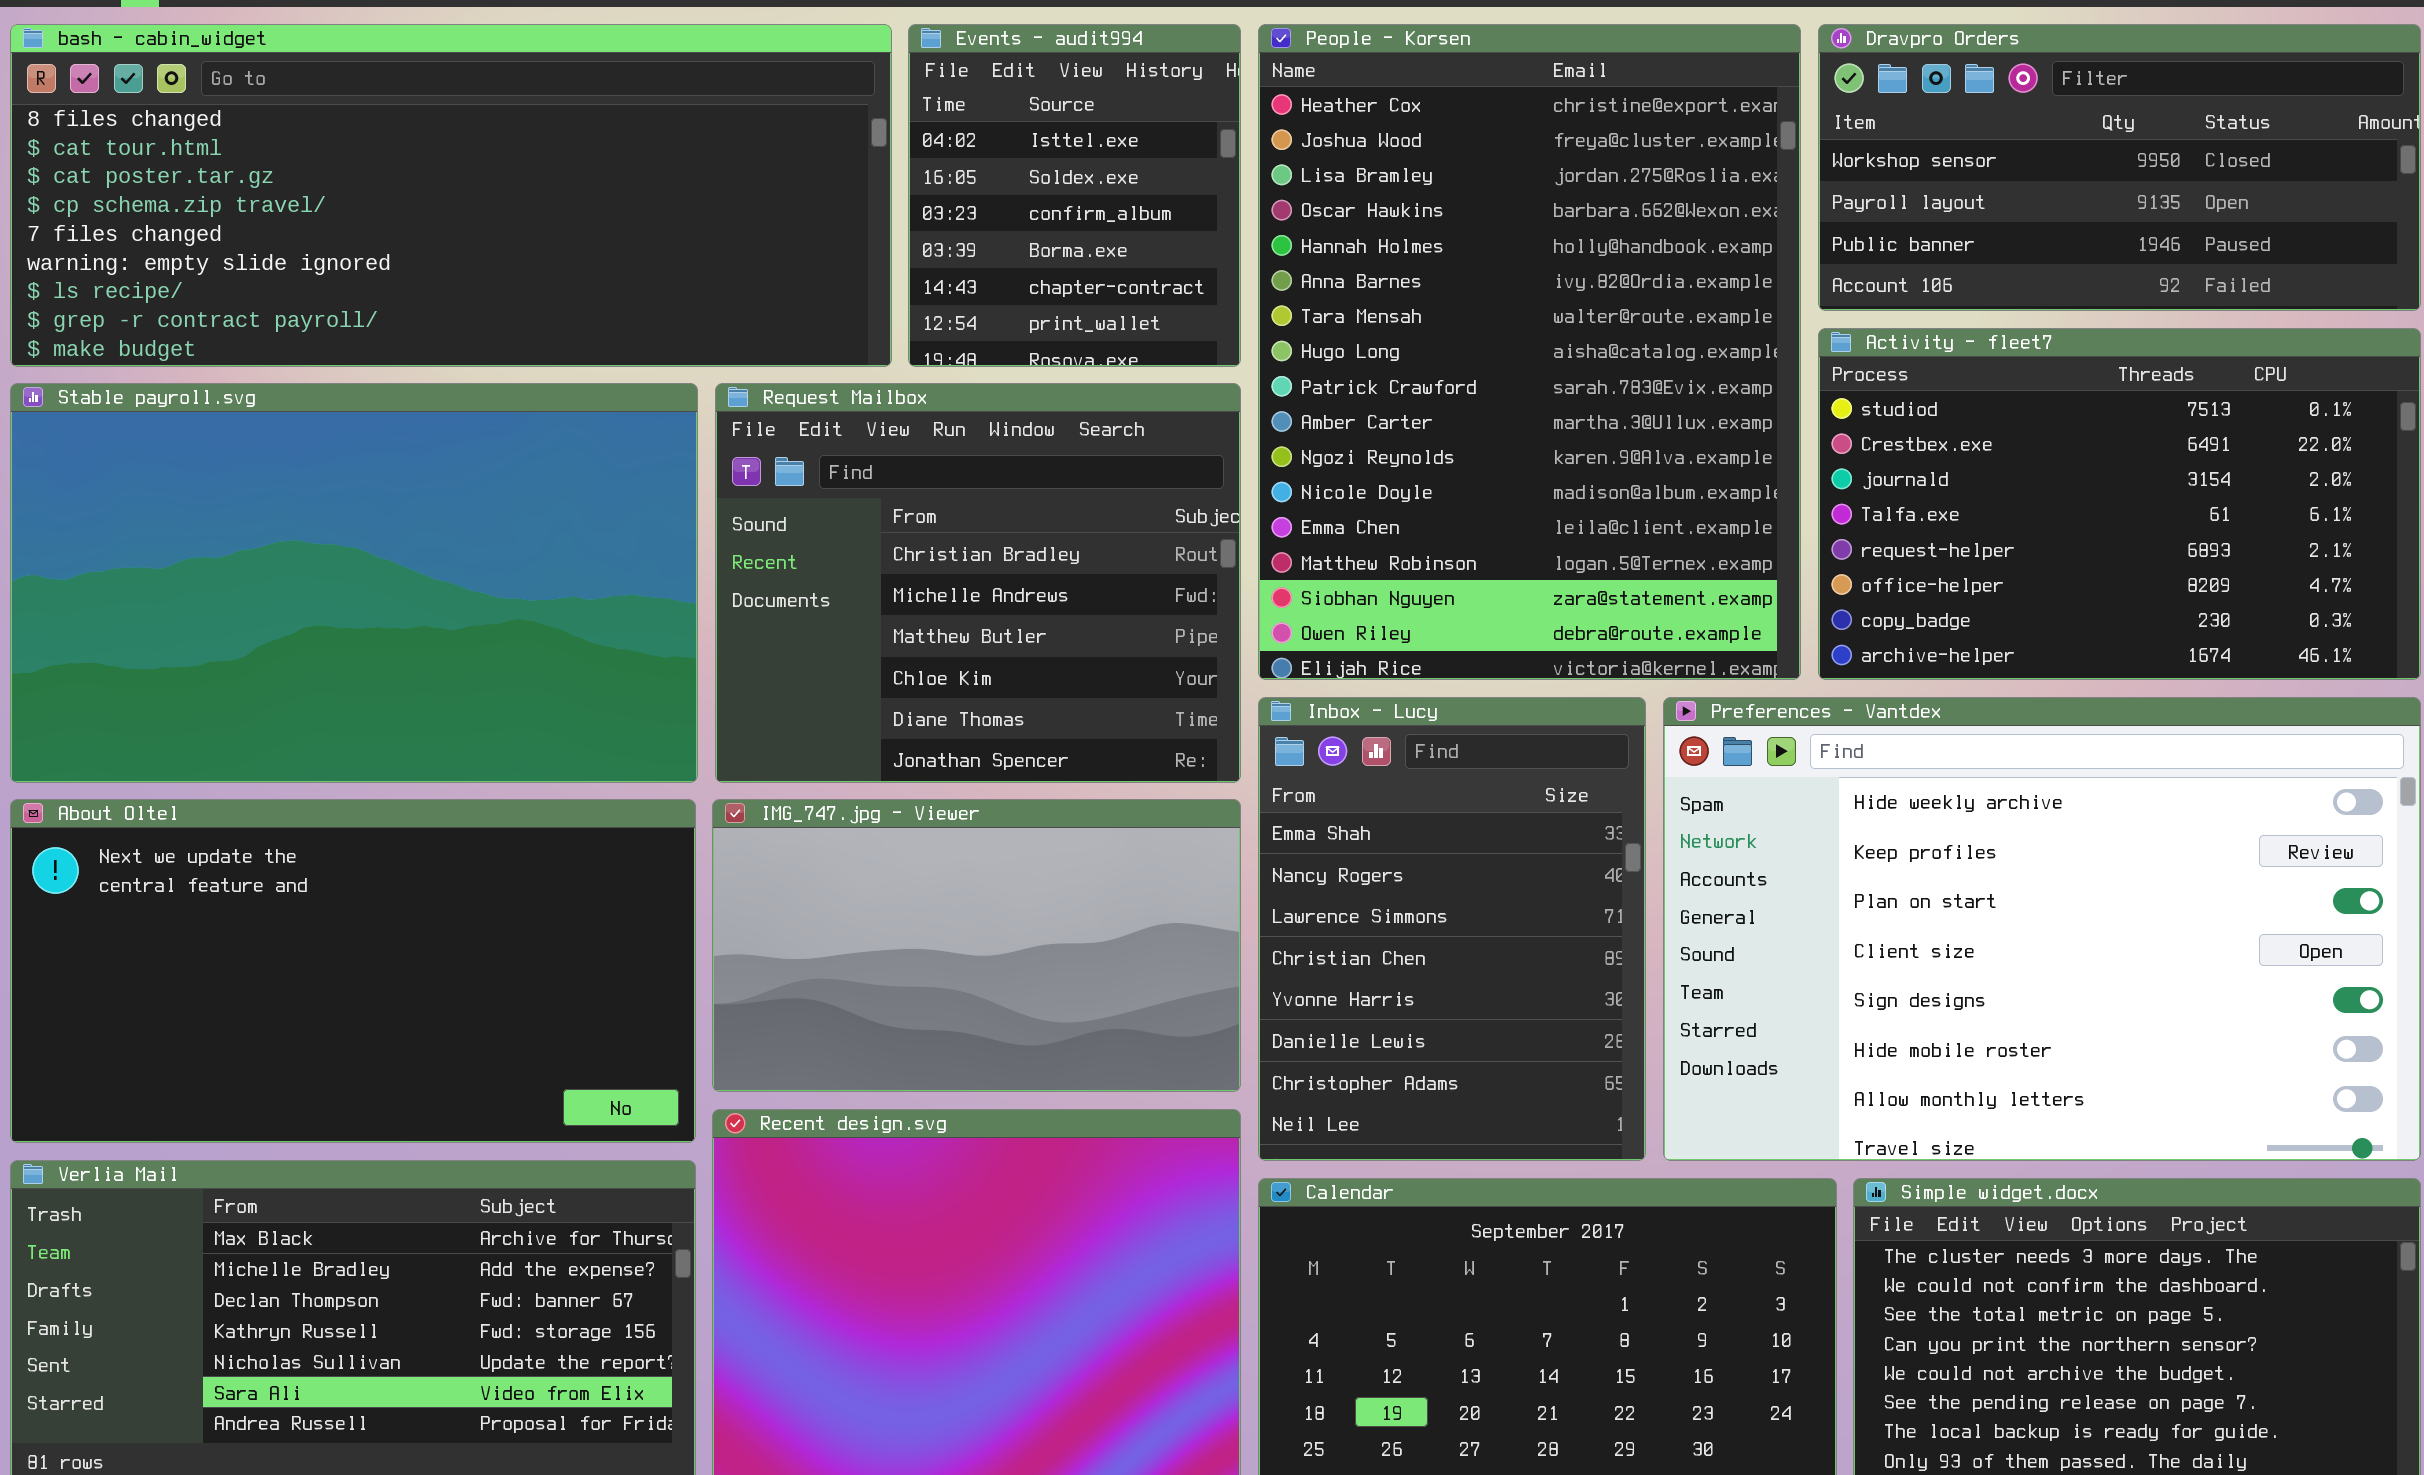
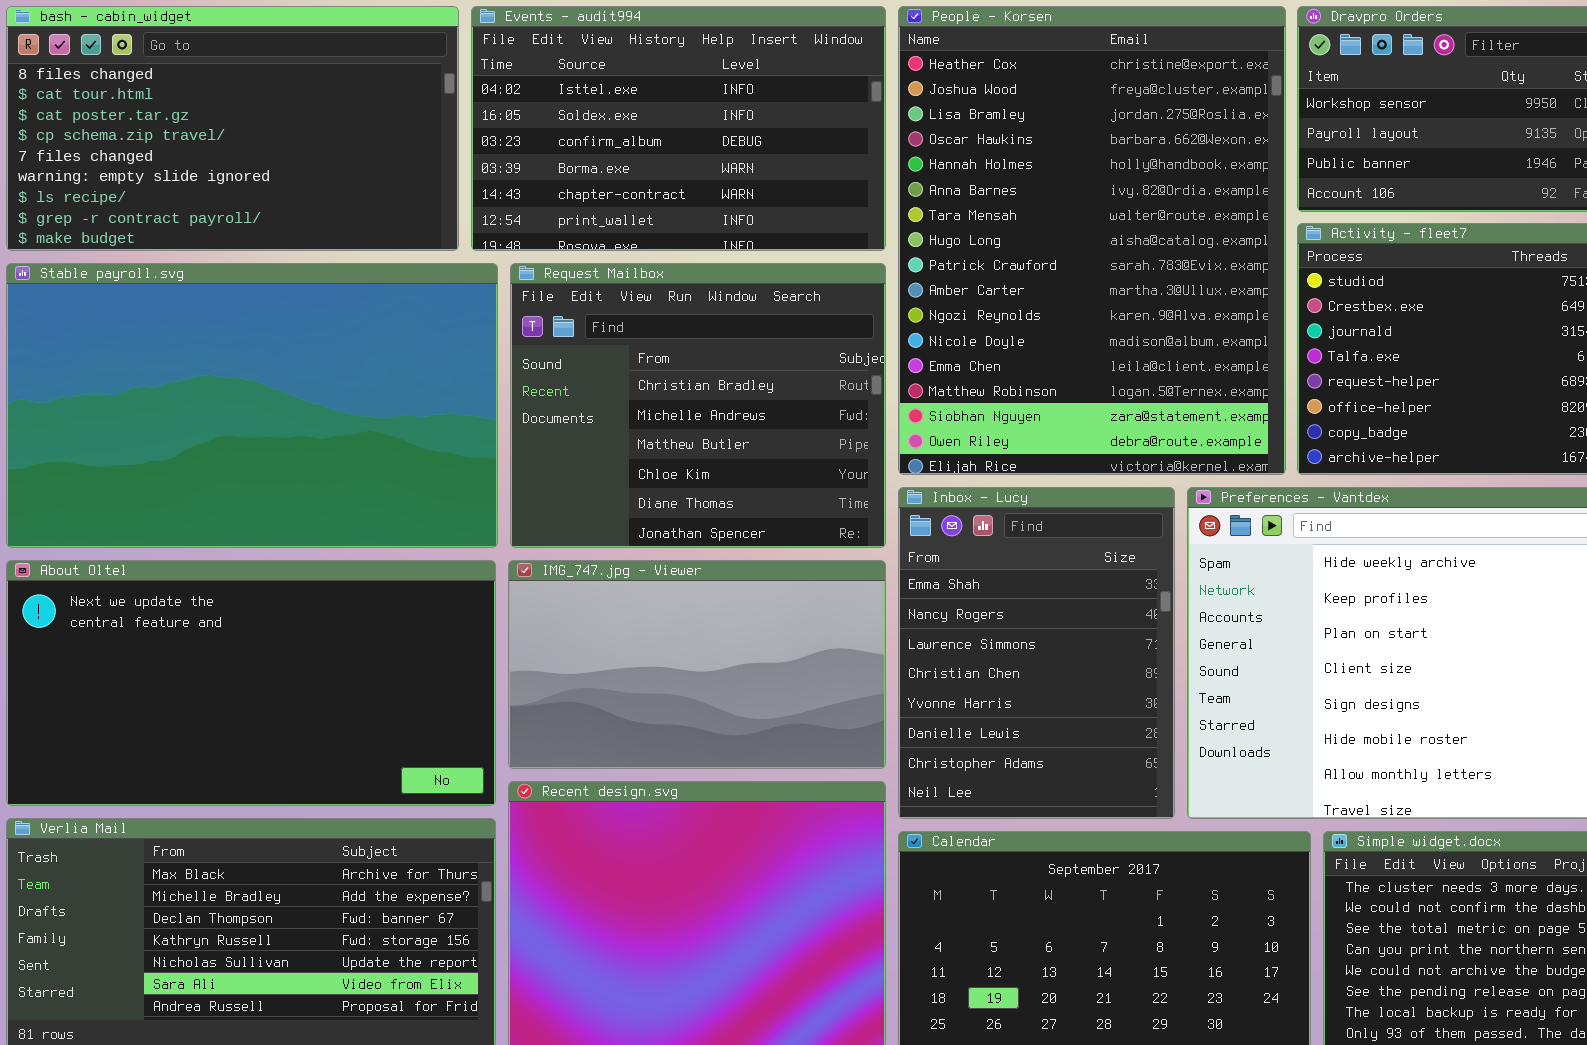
bash - cabin_widget: [10,24,892,367] -> [6,6,459,251], resized
Events - audit994: [908,24,1241,367] -> [471,6,886,251], resized

